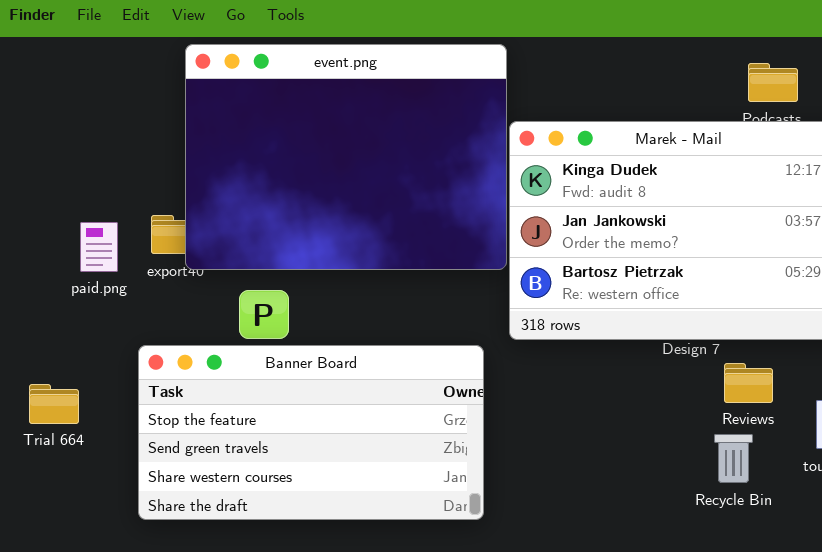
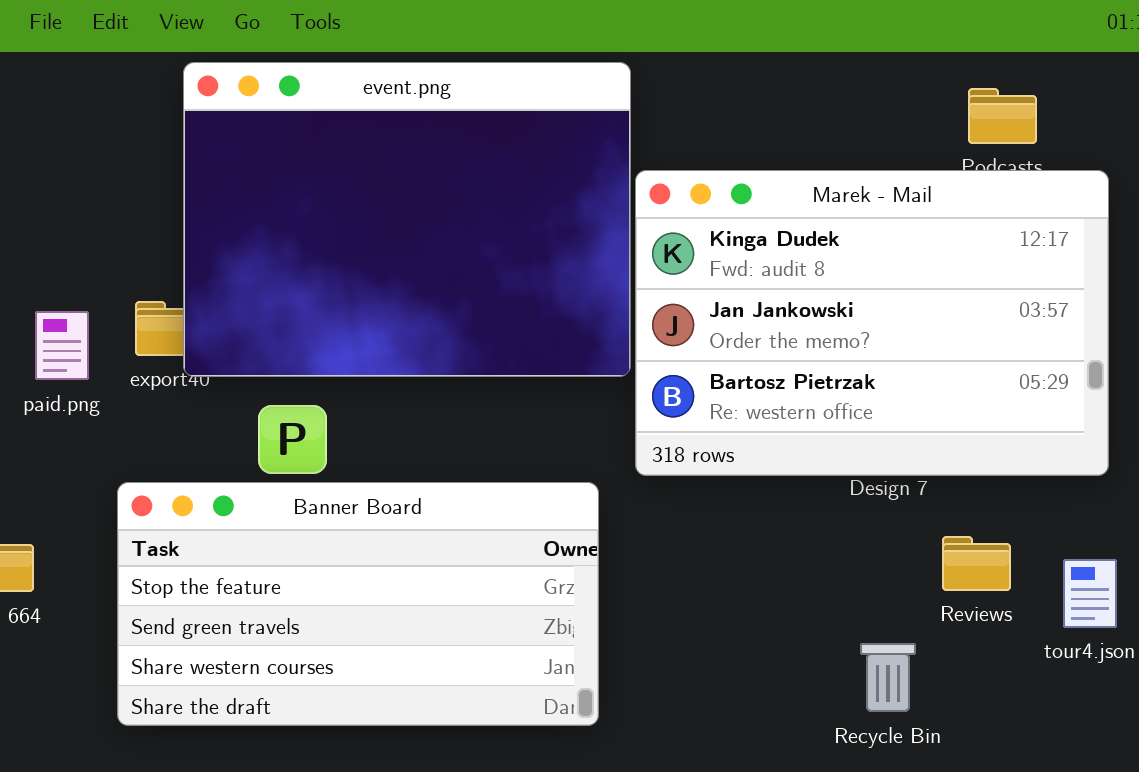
Reviews: [724,363,773,403] -> [942,536,1011,591], moved
Recycle Bin: [714,434,753,483] -> [860,643,916,712], moved

